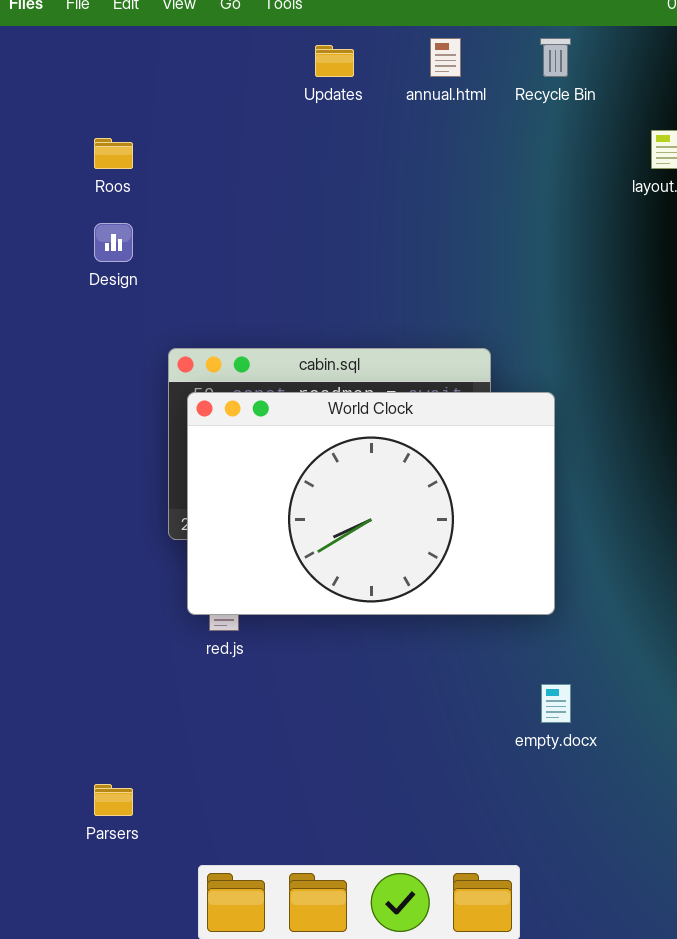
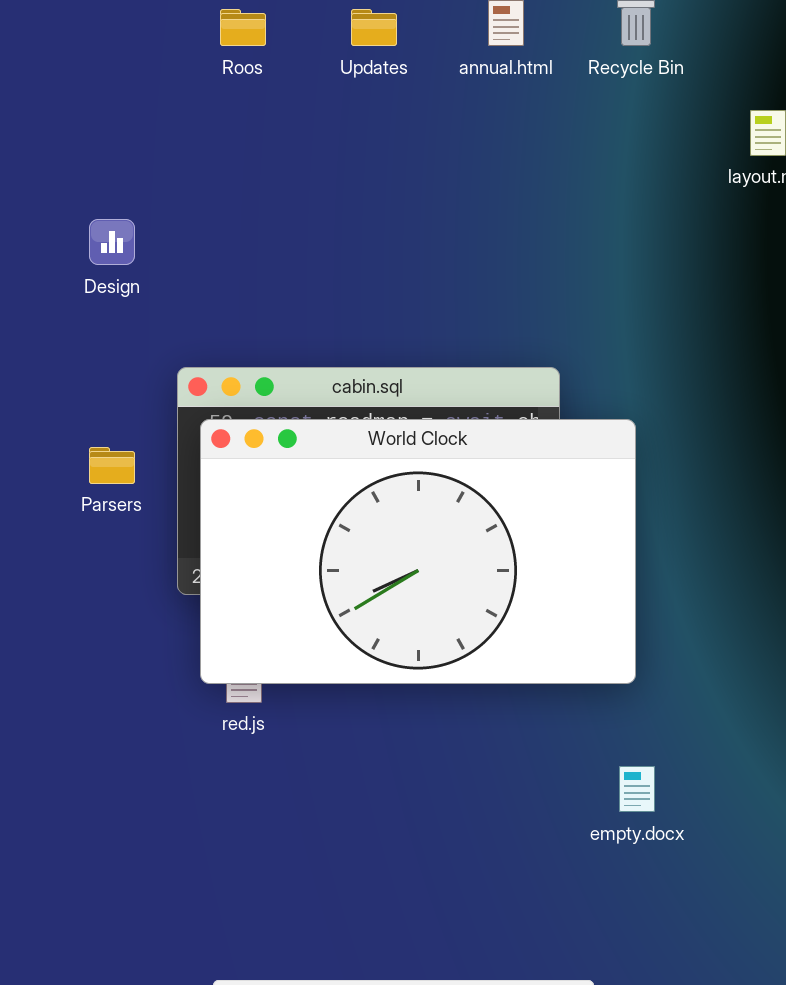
Roos: [94,138,133,169] -> [220,9,266,46], moved
Parsers: [94,784,133,816] -> [89,447,135,484], moved

